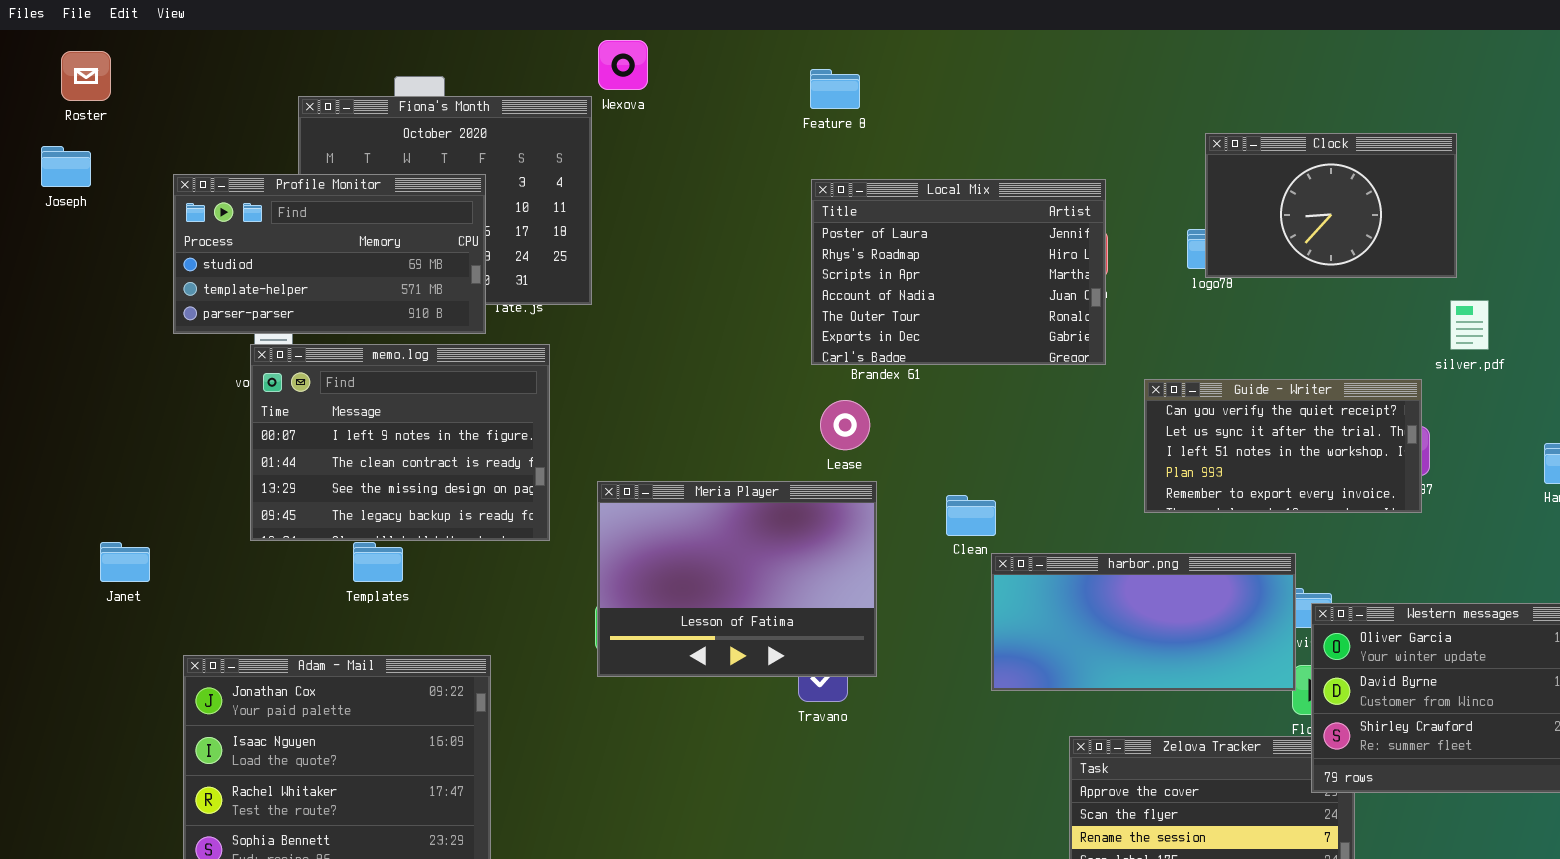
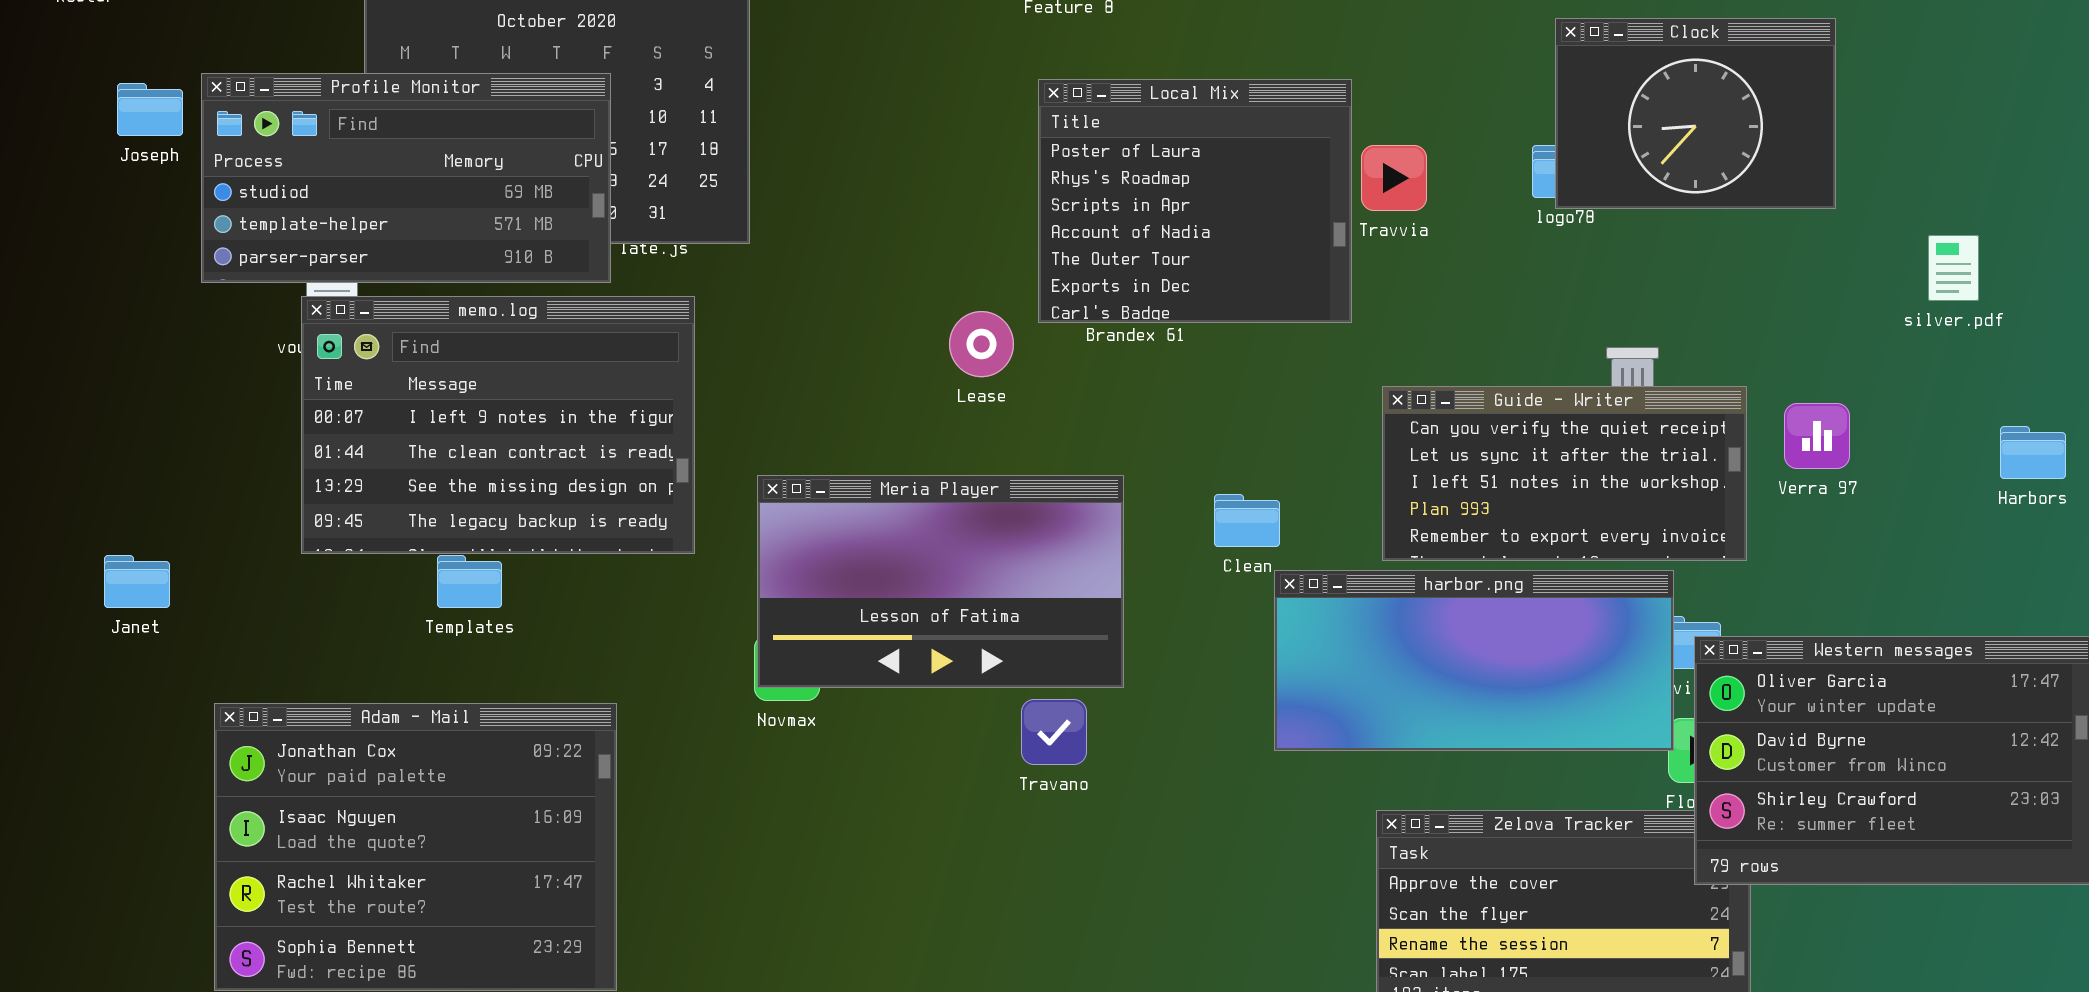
Clock: [1205,133,1457,278] -> [1555,18,1836,209], resized
Joseph: [41,146,91,187] -> [117,83,183,136], moved
Local Mix: [811,179,1106,365] -> [1038,79,1352,323], resized
silver.pdf: [1450,300,1489,350] -> [1928,235,1979,301], moved
Guide - Writer: [1144,379,1422,513] -> [1382,386,1747,561], moved
Lease: [820,400,870,450] -> [949,311,1014,377], moved
Meria Player: [597,481,877,677] -> [757,475,1124,688], resized

